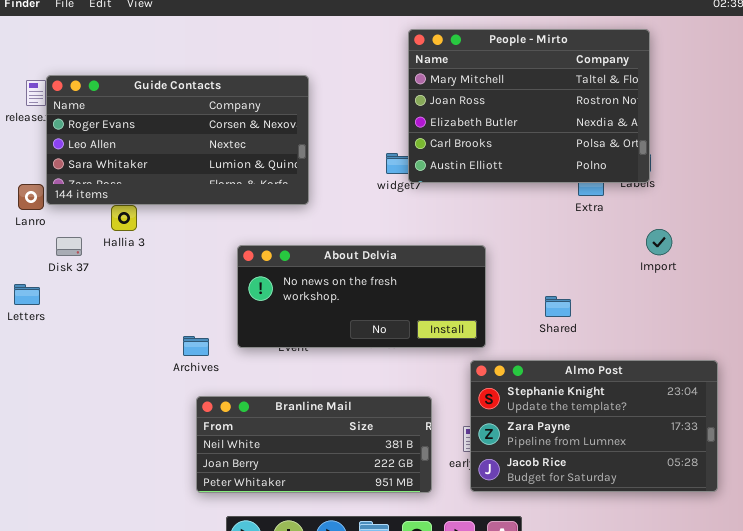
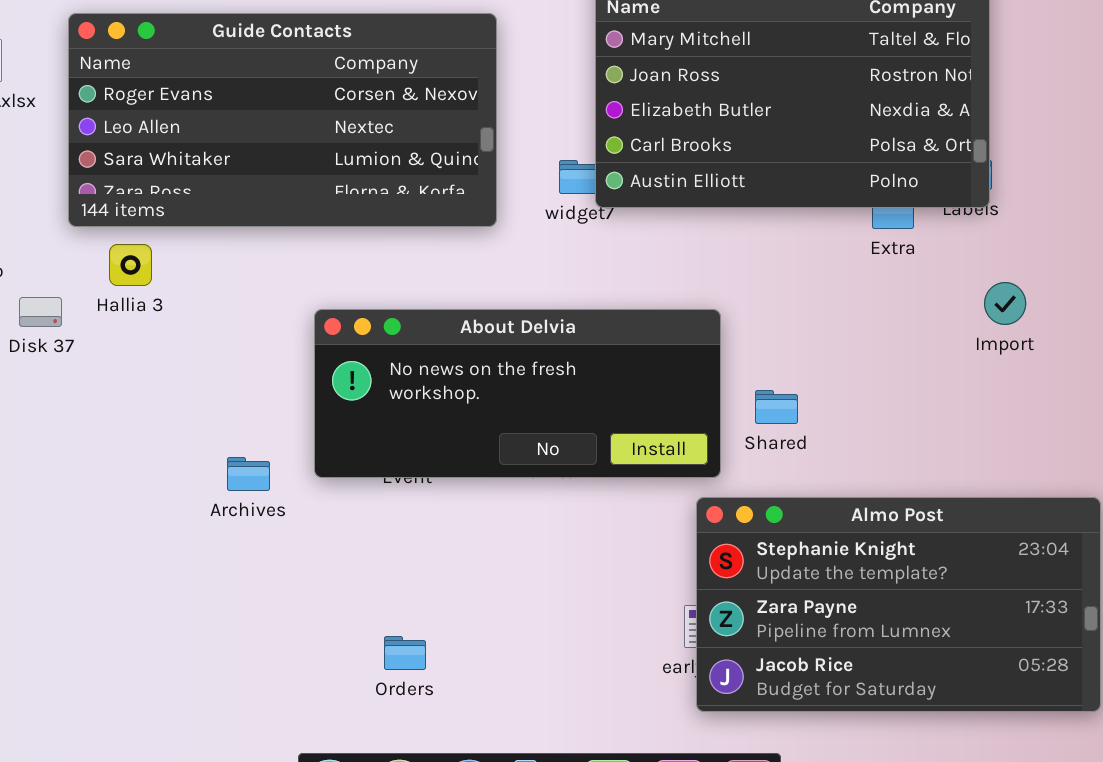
Guide Contacts: [46,75,309,205] -> [68,13,497,227], moved
Shared: [545,296,571,317] -> [755,390,798,424], moved
Branline Mail: [196,396,432,493] -> none, closed

